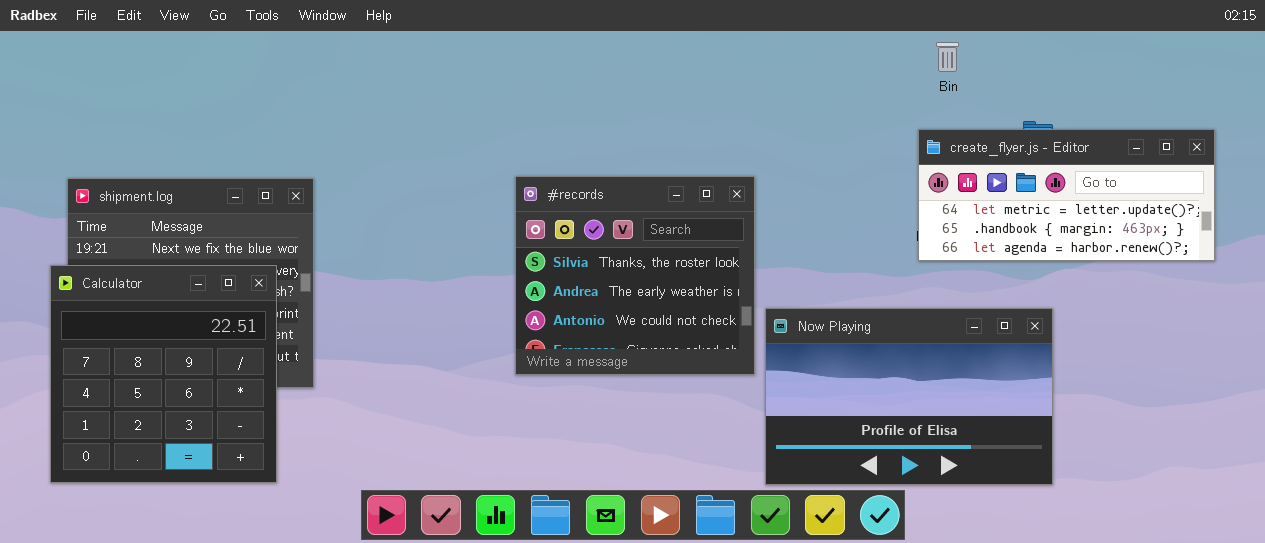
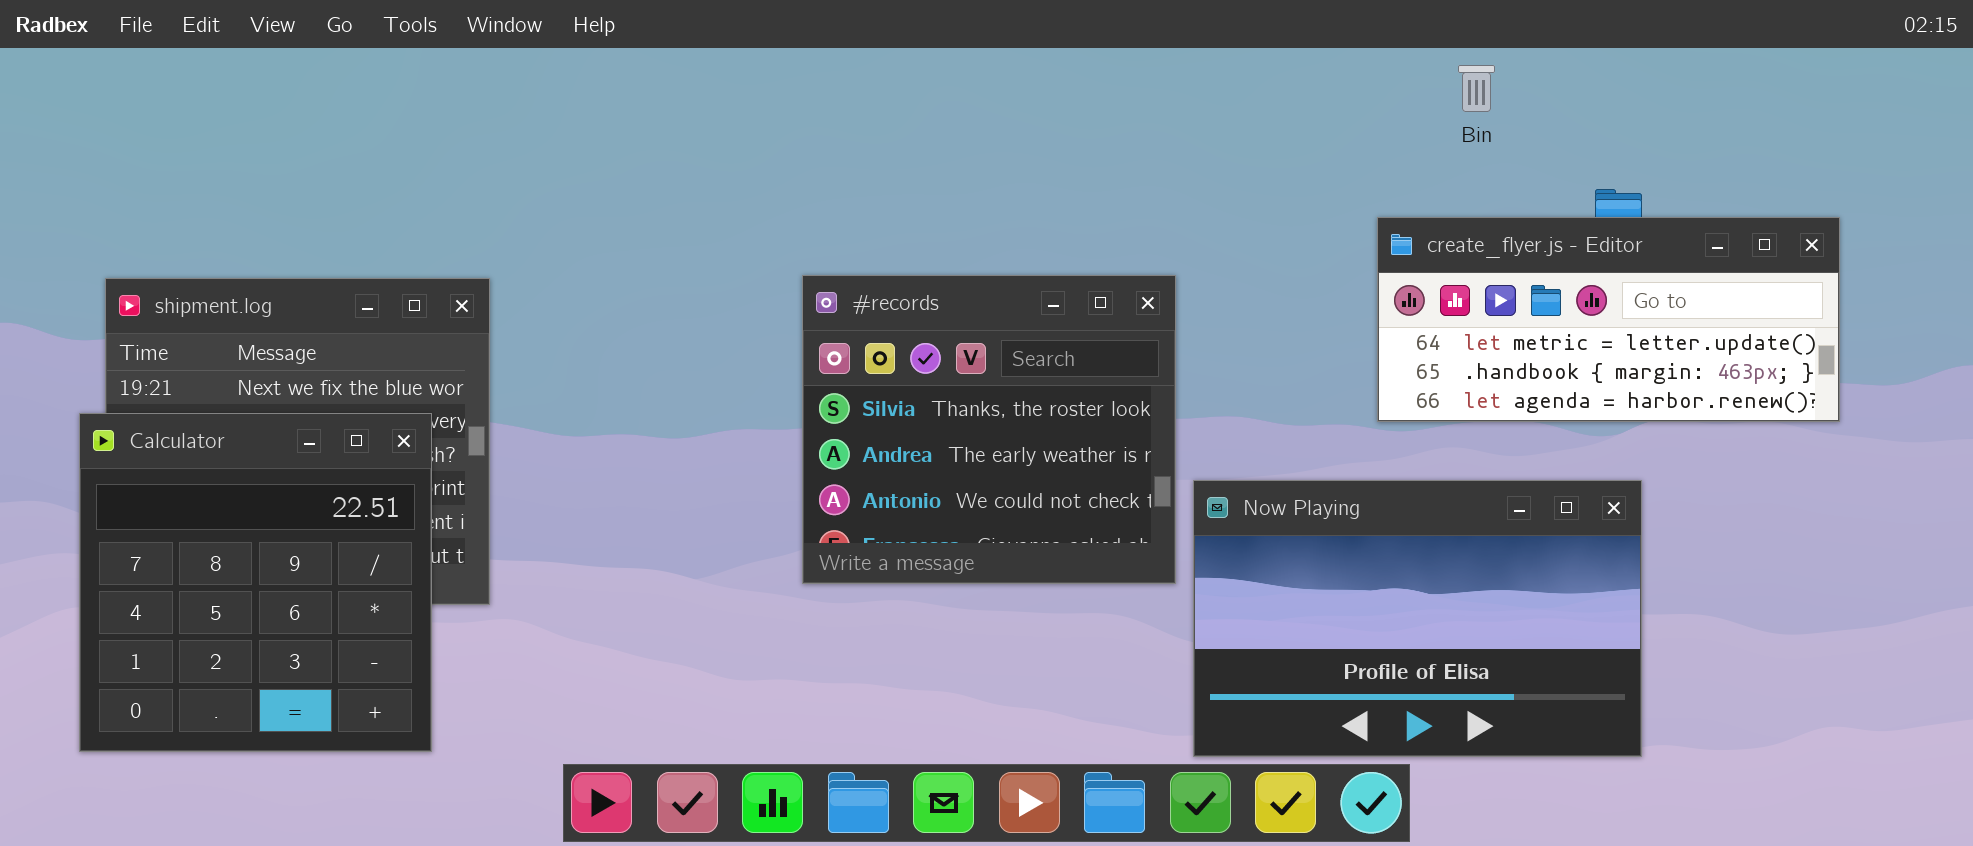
create_flyer.js - Editor: [918,129,1215,261] -> [1377,217,1840,422], moved

